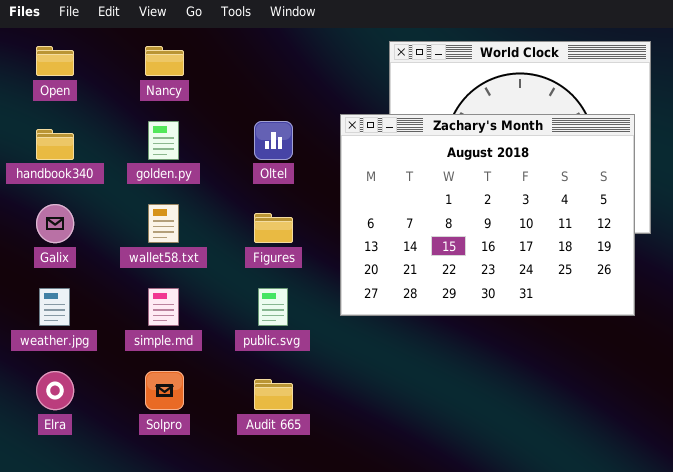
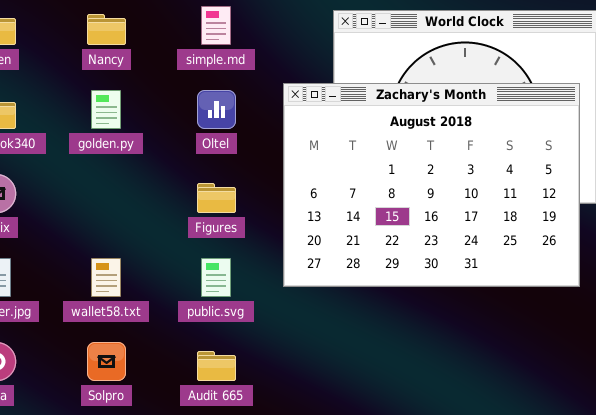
wallet58.txt: [148,204,179,243] -> [91,258,121,297], moved
simple.md: [148,288,179,326] -> [201,6,231,45], moved

